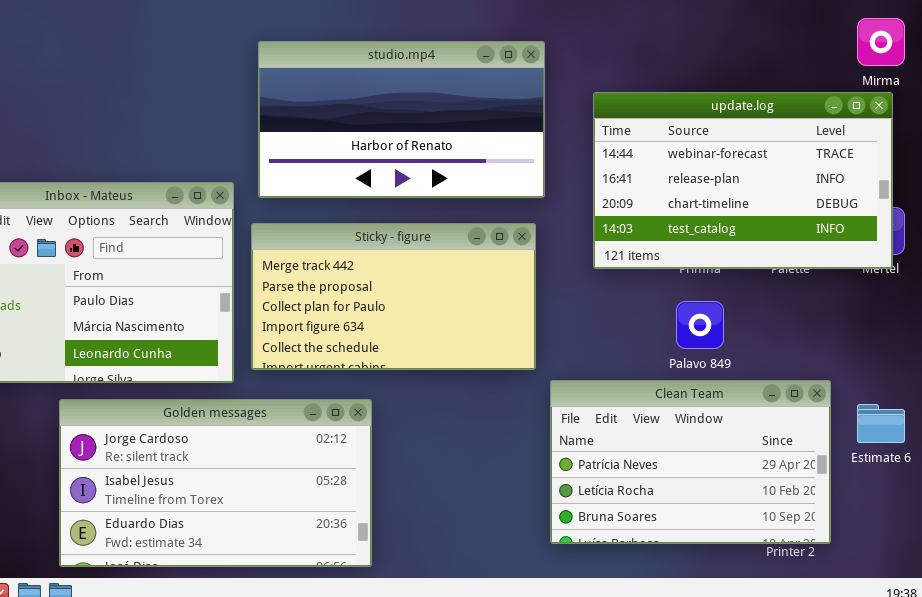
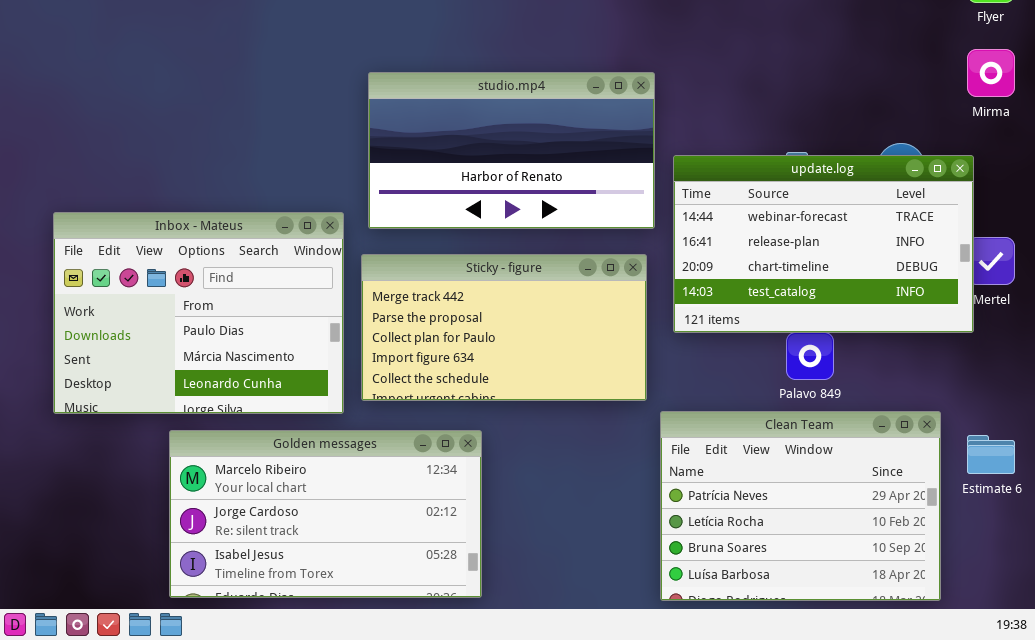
update.log: [593,92,893,269] -> [673,155,974,333], moved
Clean Team: [550,380,831,544] -> [660,411,941,601], resized
Golden messages: [59,399,372,567] -> [169,430,482,598], scrolled up 1 row

